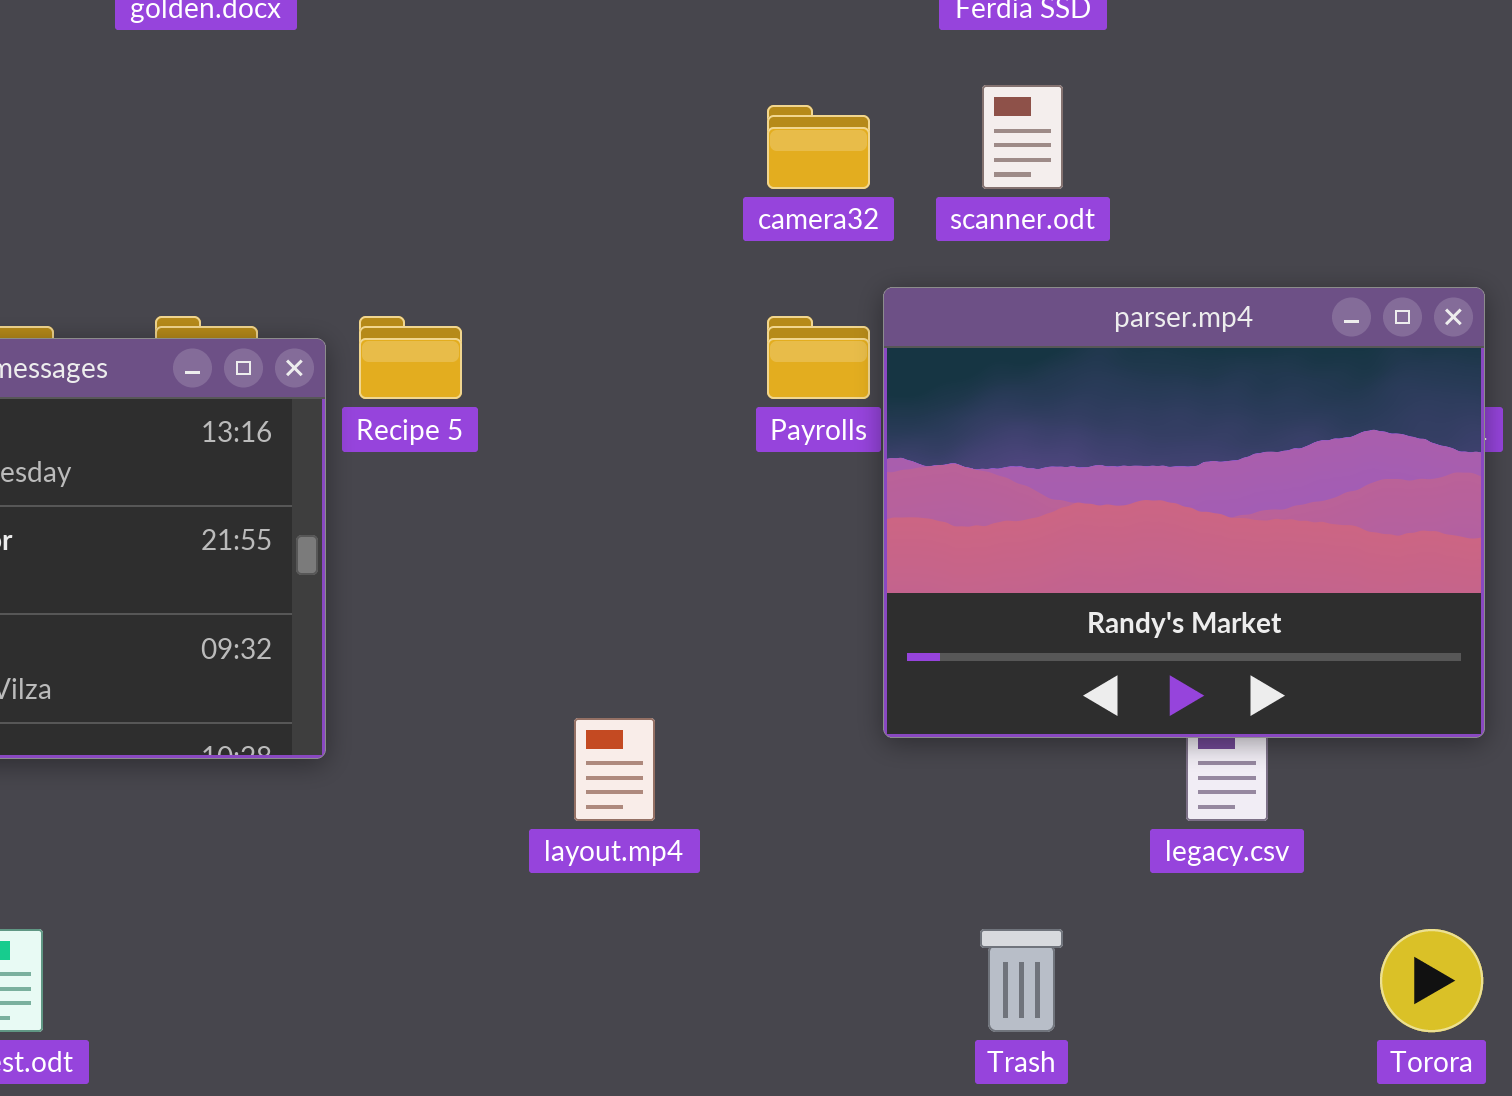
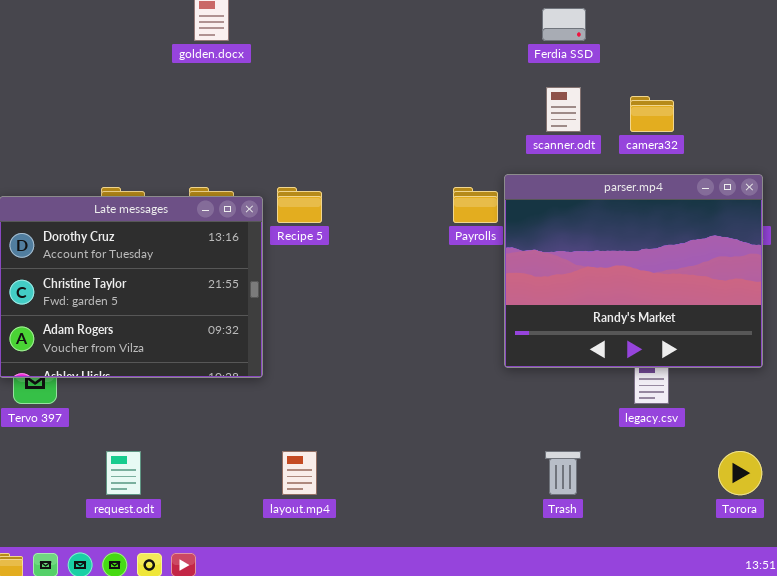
camera32: [767,105,870,189] -> [630,96,674,132], moved
layout.mp4: [574,718,655,821] -> [282,451,317,495], moved

